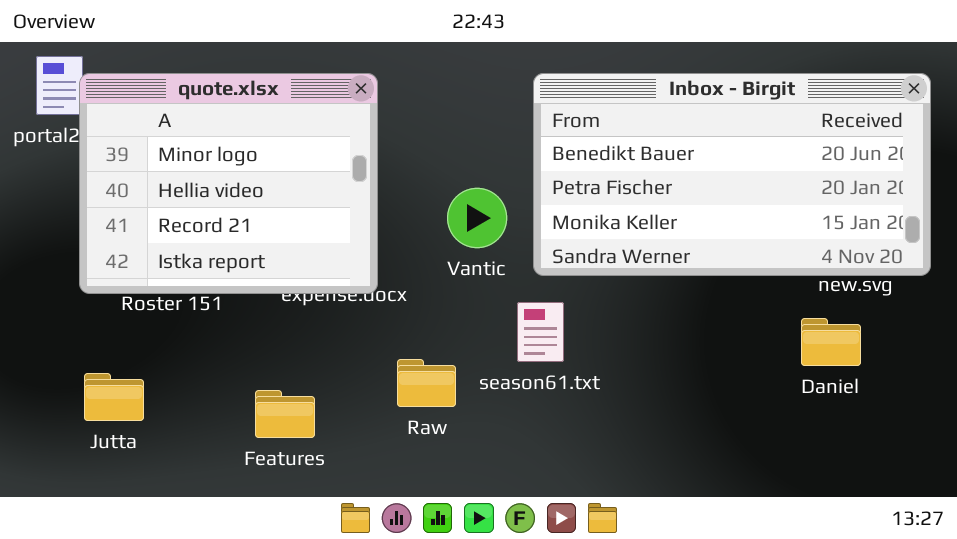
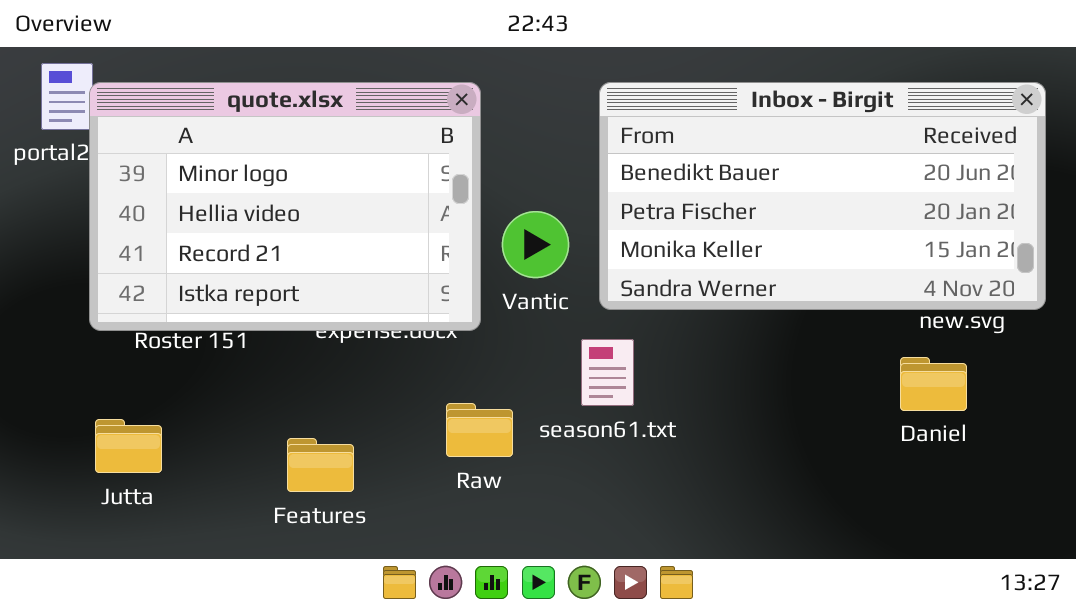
quote.xlsx: [79,73,378,294] -> [89,82,481,331], resized

